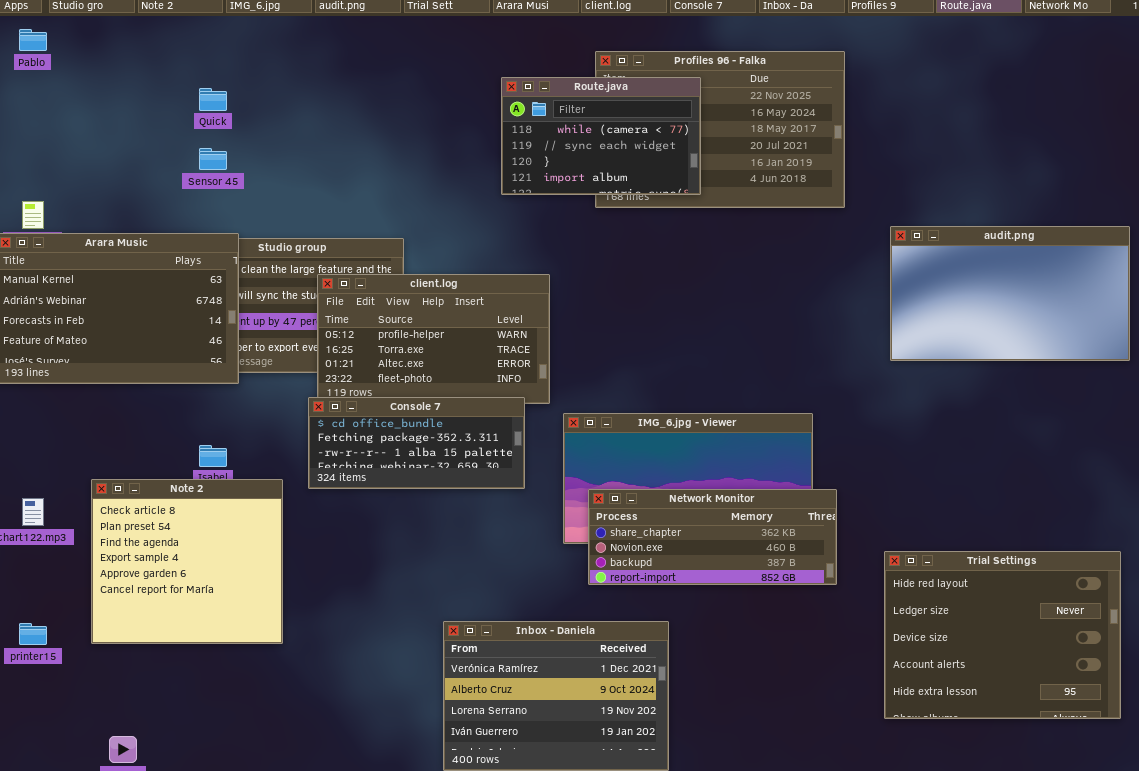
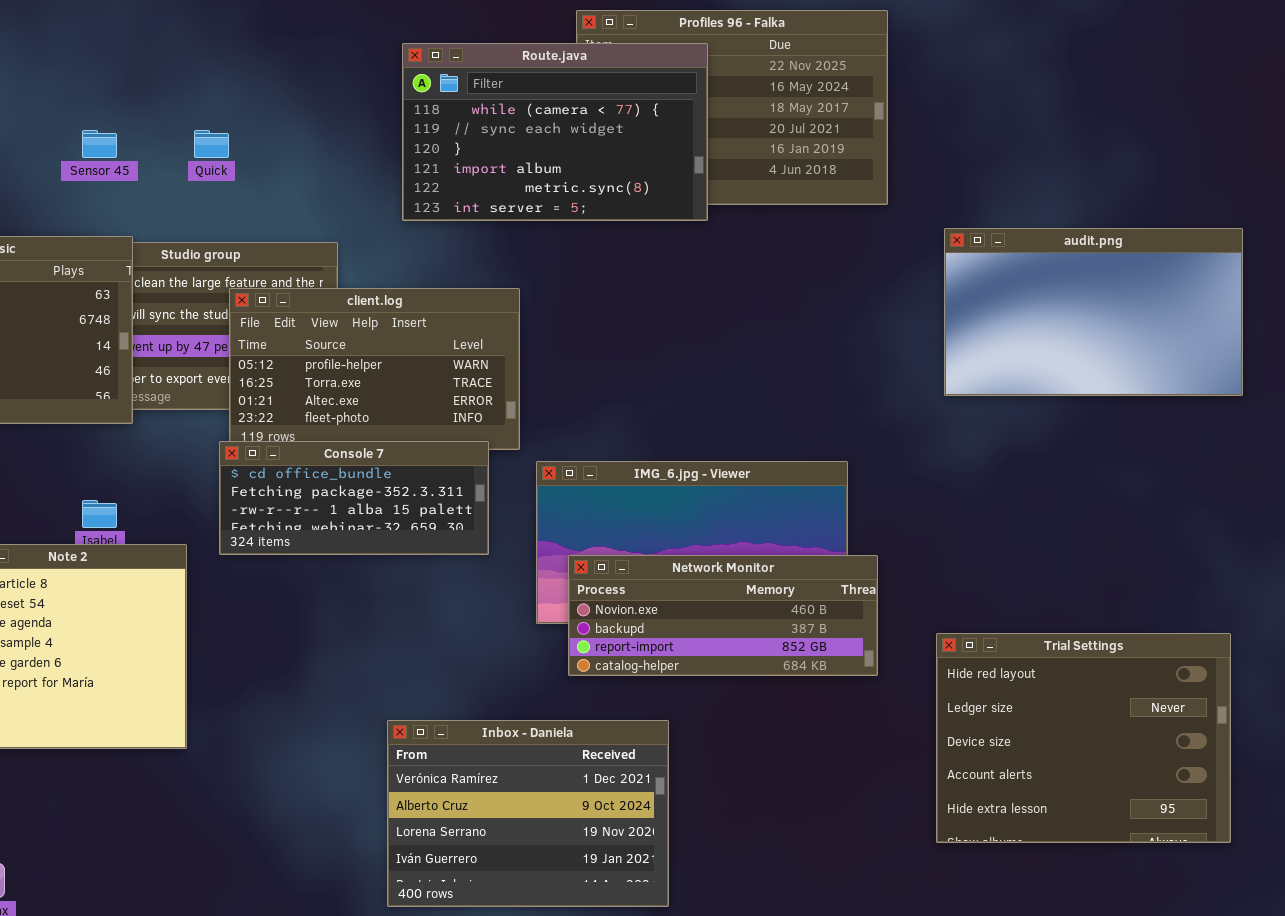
Route.java: [501,77,701,195] -> [402,43,708,221], resized
Quick: [199,88,227,111] -> [194,130,229,158], moved
Network Monitor: [588,489,837,585] -> [568,555,878,676], scrolled down 1 row

